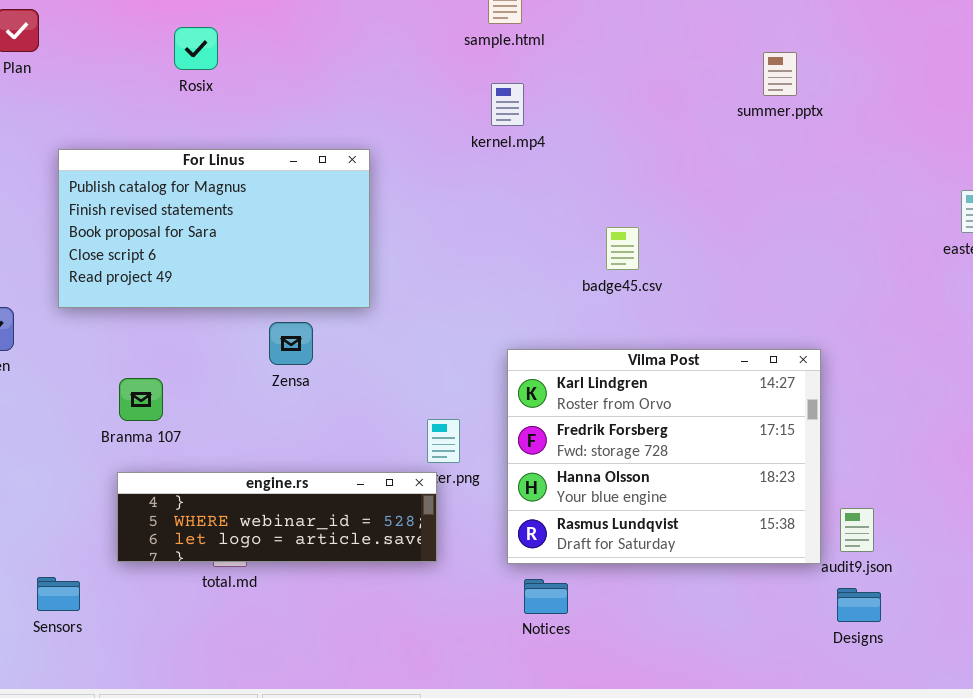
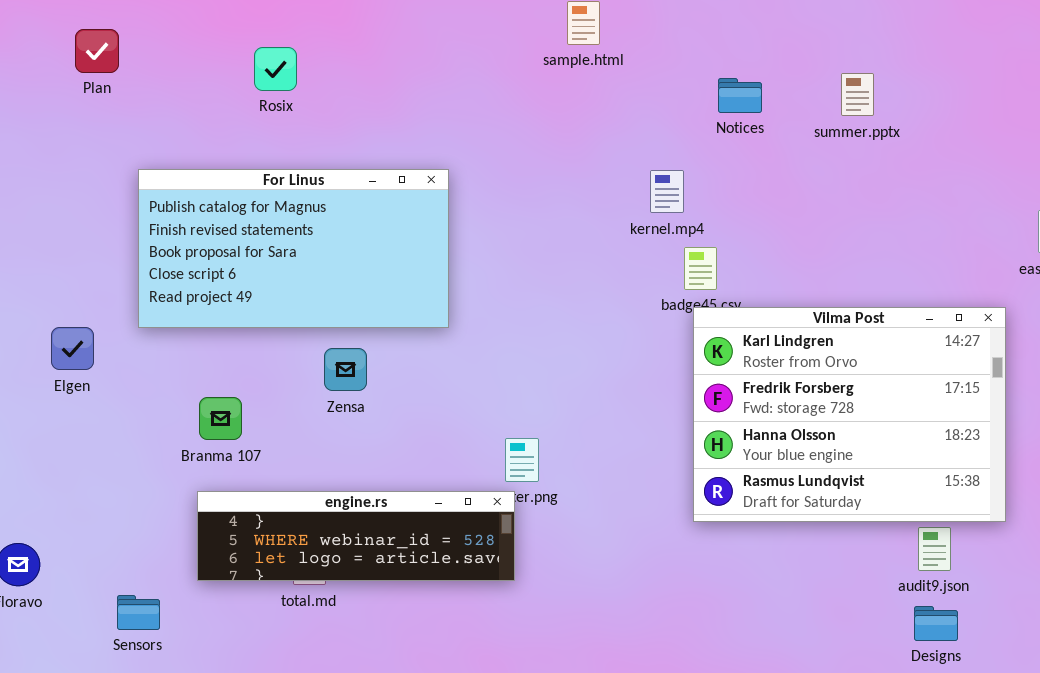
kernel.mp4: [491,83,524,126] -> [650,170,684,213], moved
Zensa: [269,322,313,365] -> [324,348,367,391], moved
Vilma Post: [507,349,821,564] -> [693,307,1006,522], moved
Notices: [524,579,568,614] -> [718,78,762,113], moved

